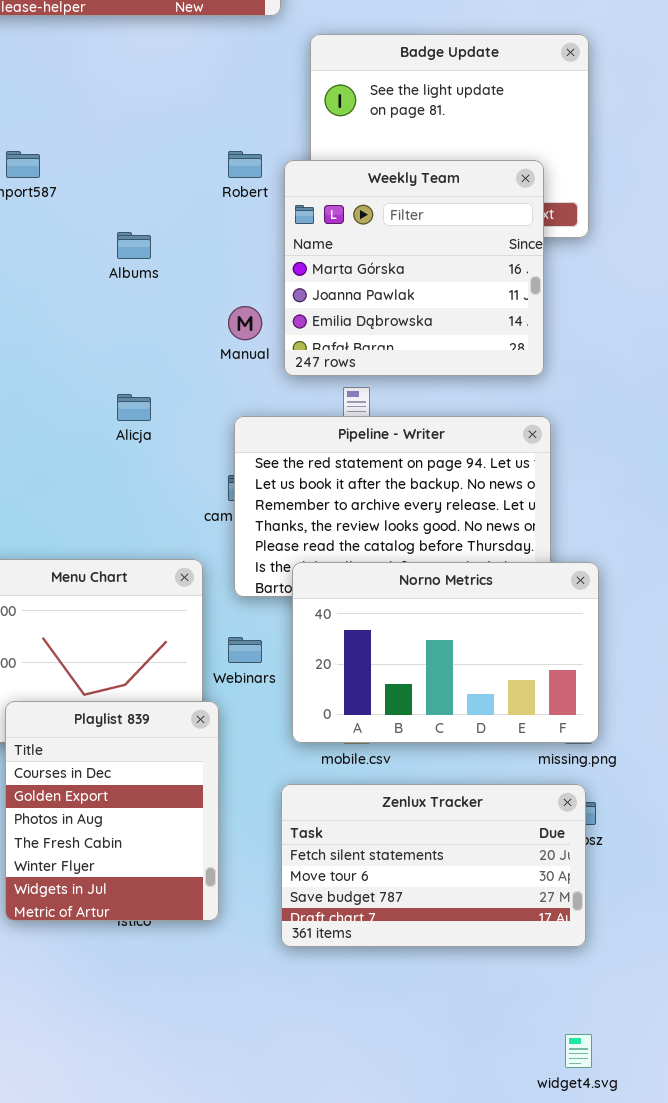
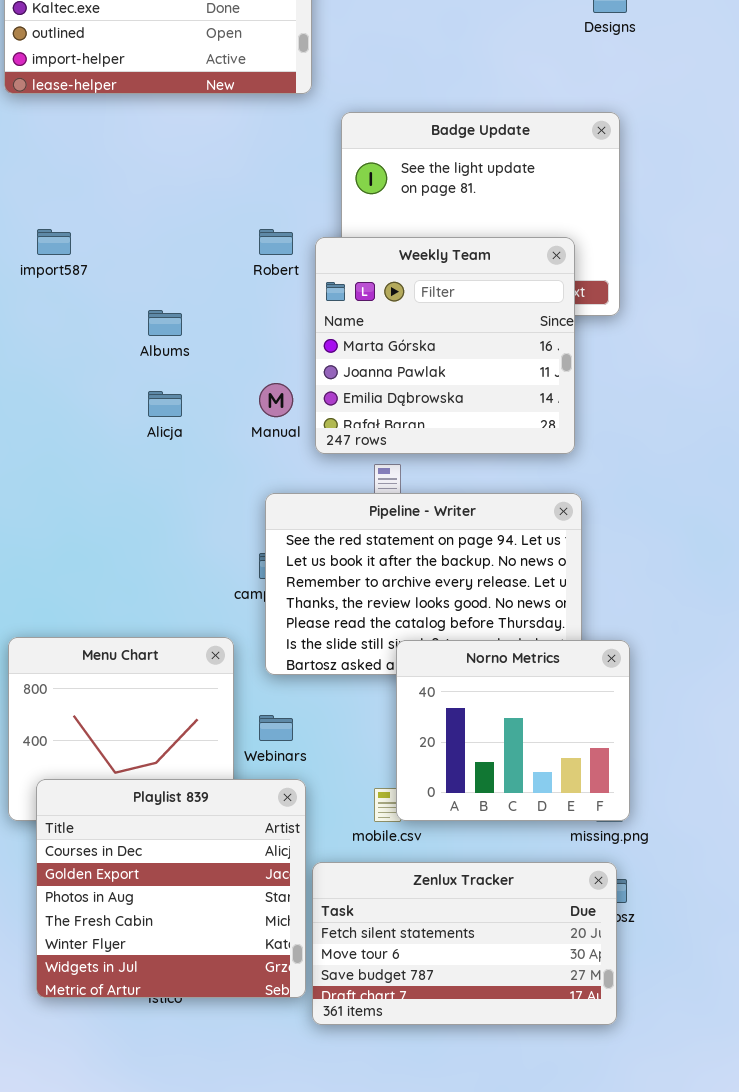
Alicja: [117,394,151,421] -> [148,391,182,417], moved
Norno Metrics: [292,562,599,743] -> [396,640,630,821], resized
Playlist 839: [5,701,219,921] -> [36,779,306,998], resized

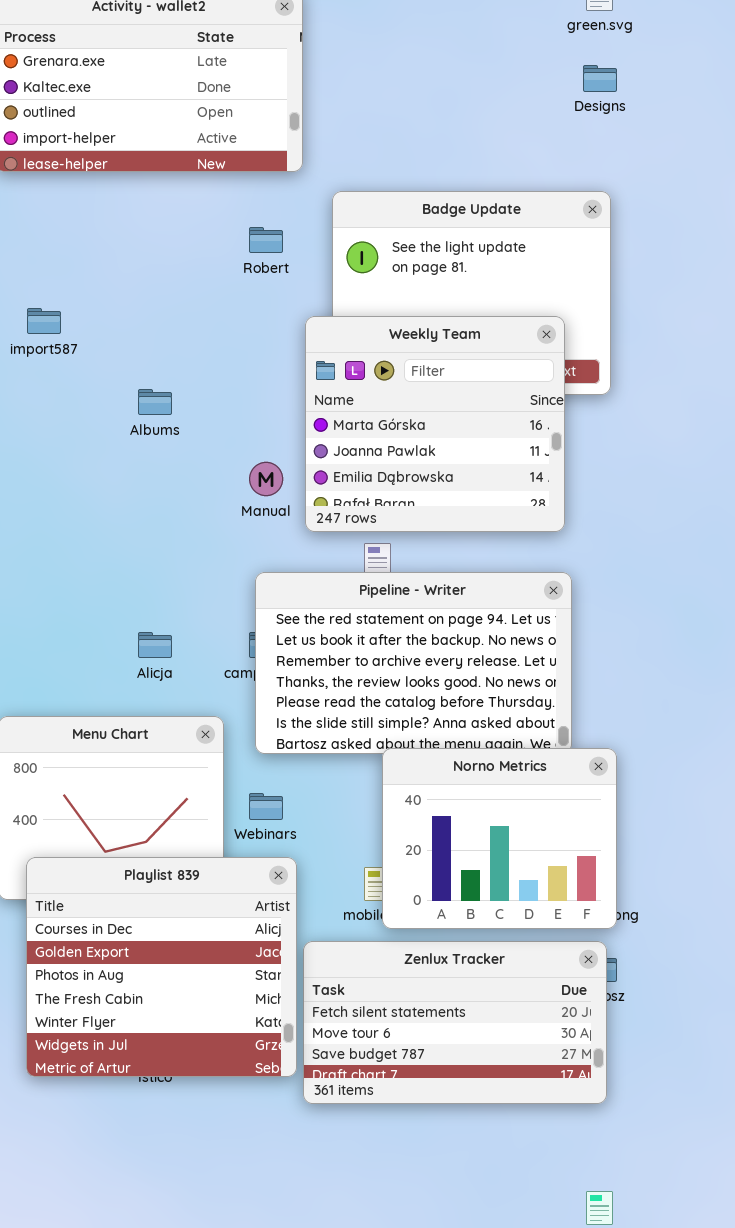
Robert: [259,229,293,255] -> [249,227,283,253], moved
Alicja: [148,391,182,417] -> [138,632,172,658], moved
Norno Metrics: [396,640,630,821] -> [382,748,617,929], moved

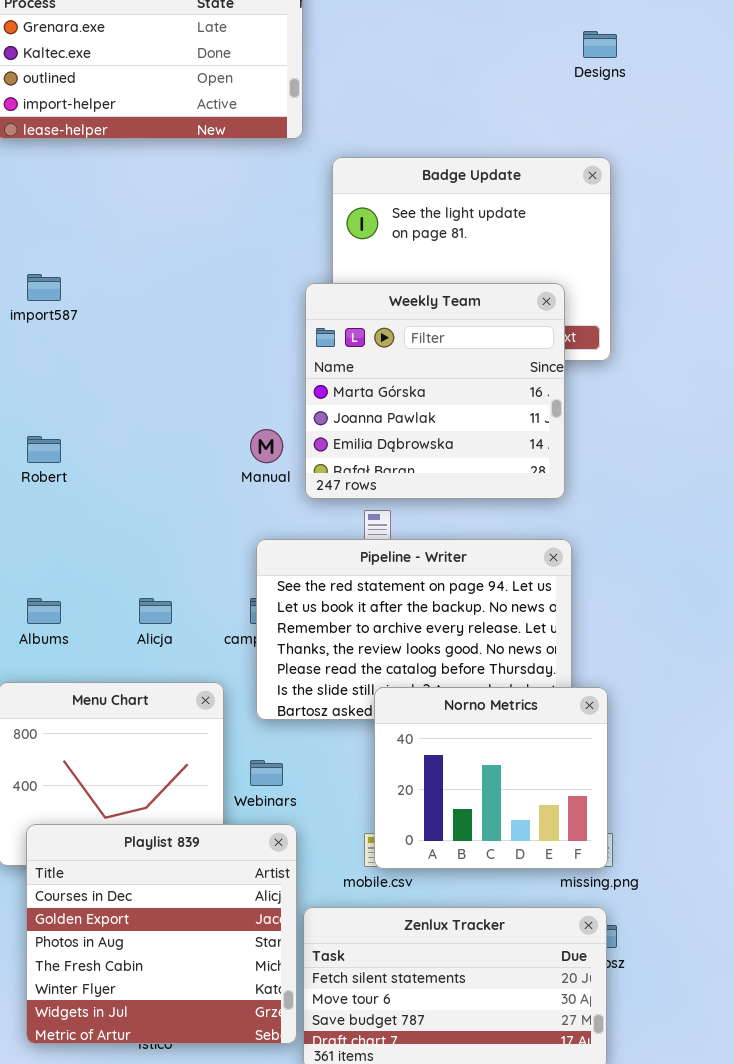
Robert: [249,227,283,253] -> [27,436,61,463], moved
Albums: [138,389,172,415] -> [27,598,61,624], moved
Norno Metrics: [382,748,617,929] -> [374,687,608,869], moved

